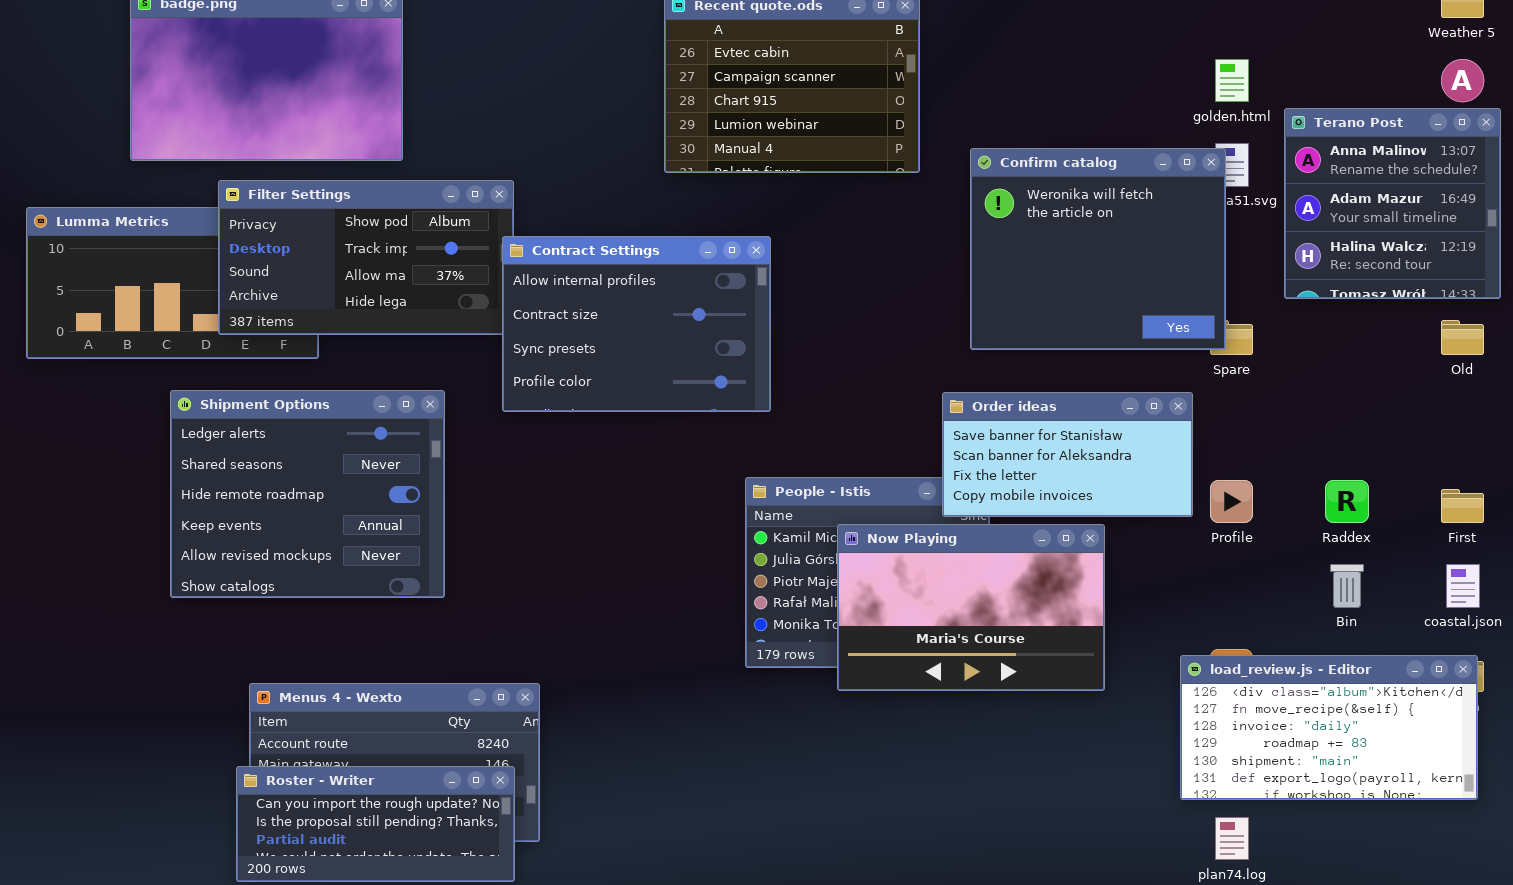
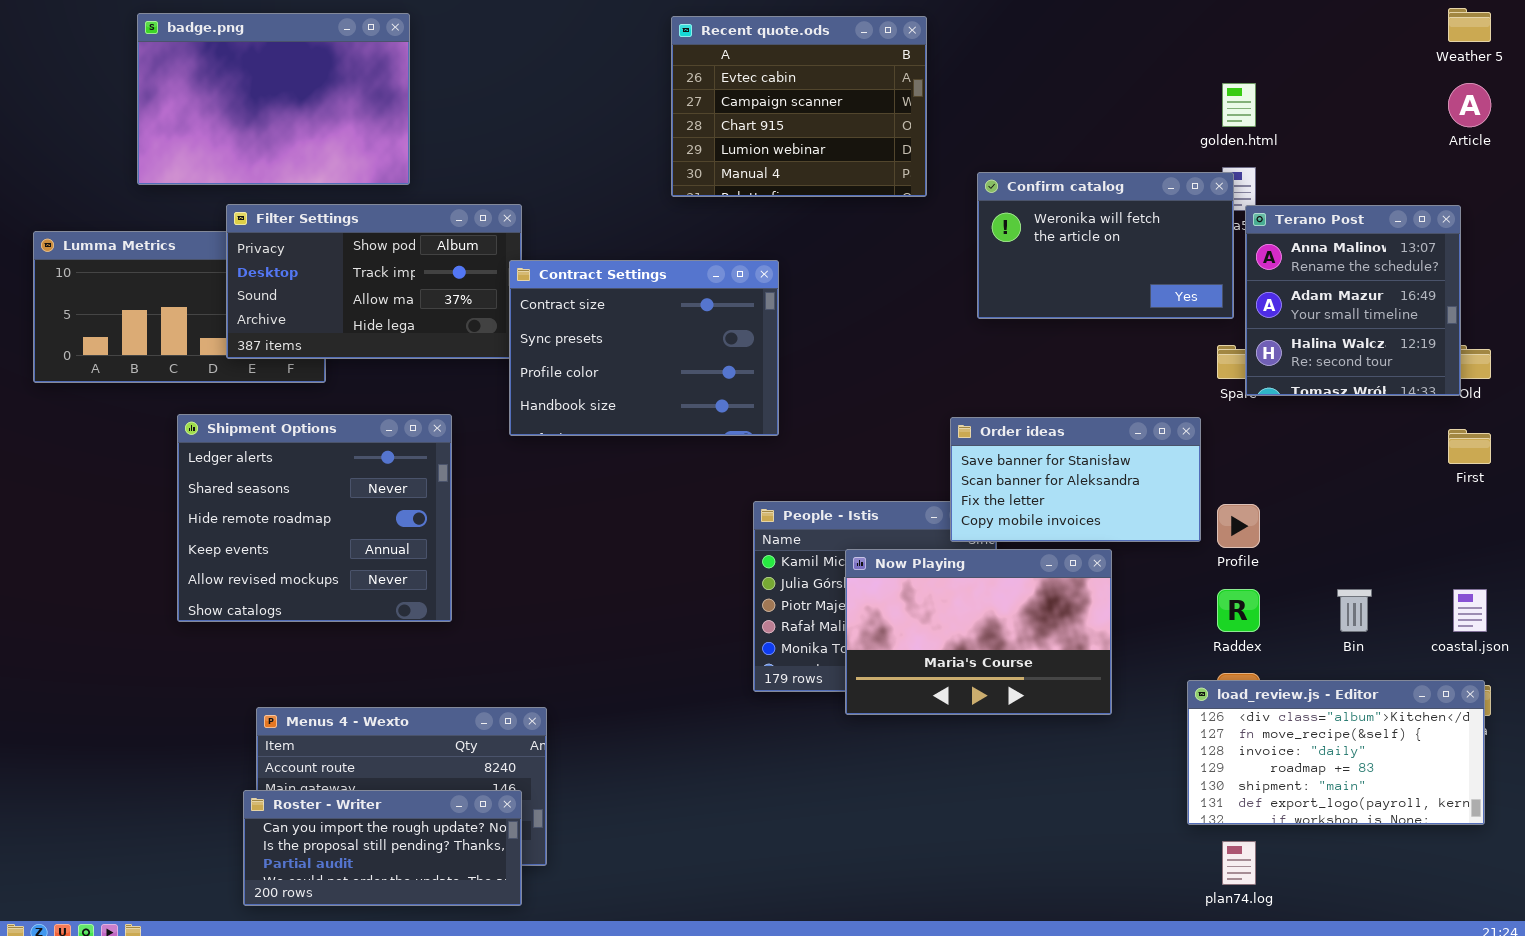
Terano Post: [1284,108,1501,299] -> [1245,205,1461,396], moved
Confirm catalog: [970,148,1226,350] -> [977,172,1234,319], resized
Contract Settings: [502,236,771,412] -> [509,260,779,436], scrolled down 1 row
Raddex: [1325,480,1369,523] -> [1217,589,1260,632], moved
First: [1441,489,1484,523] -> [1448,429,1491,464], moved

